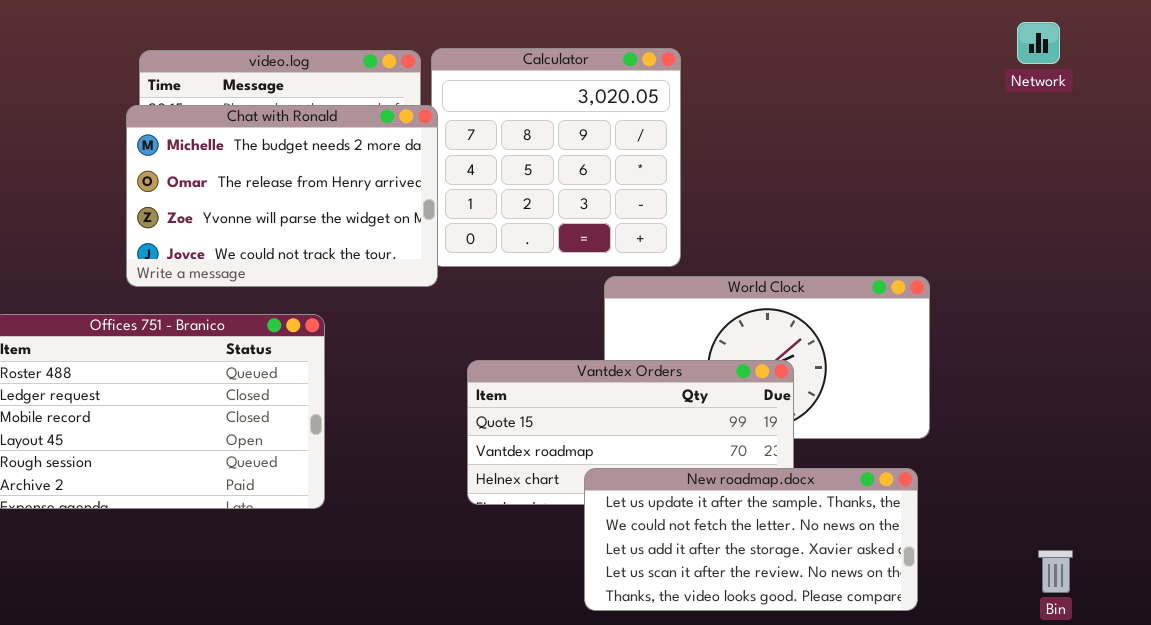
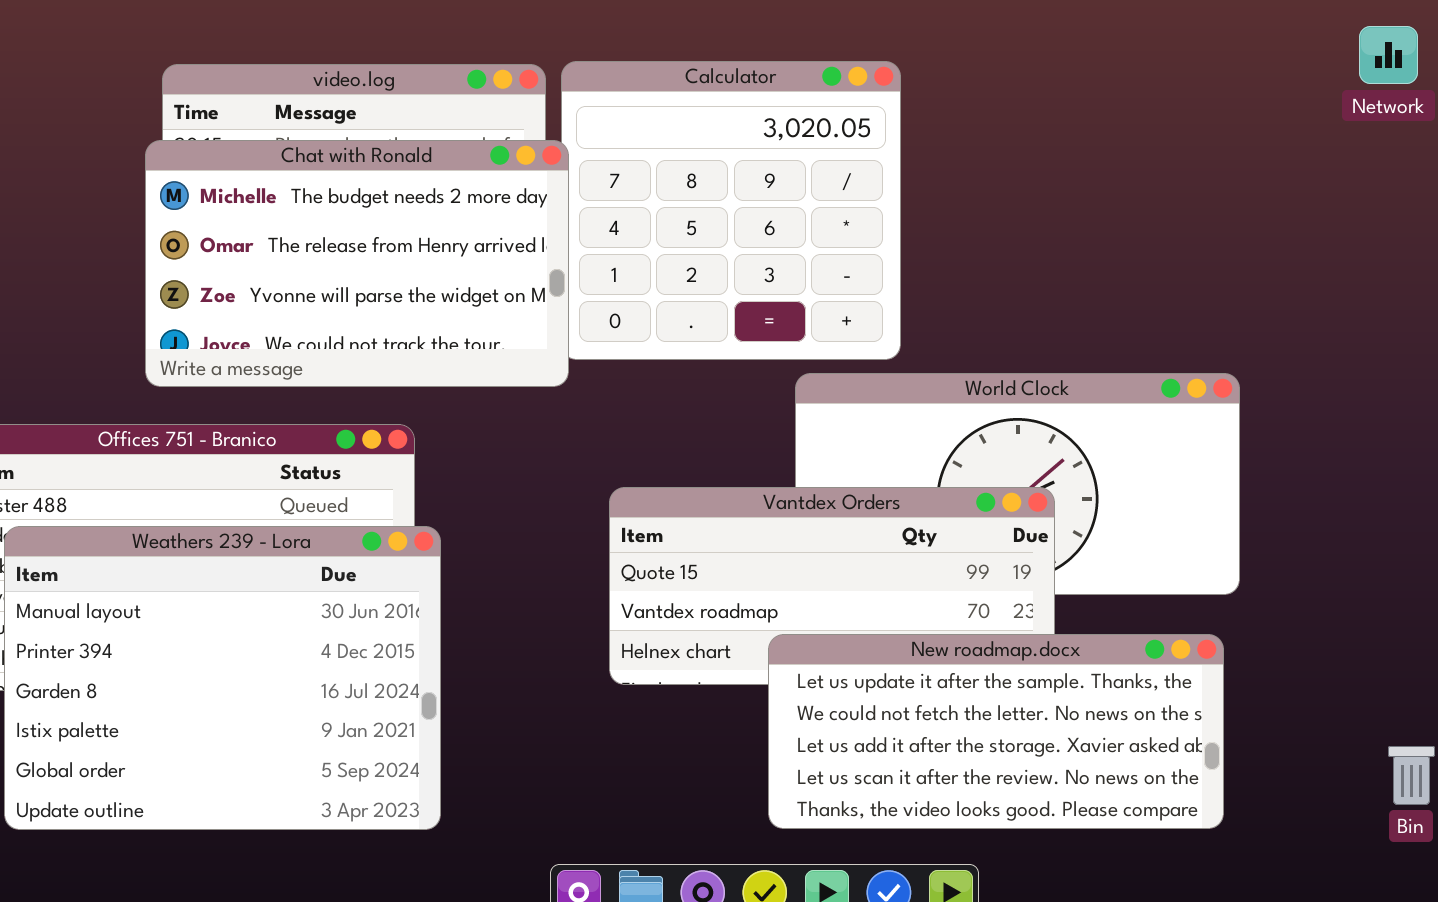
Weathers 239 - Lora: none -> [4,526,441,830], opened

